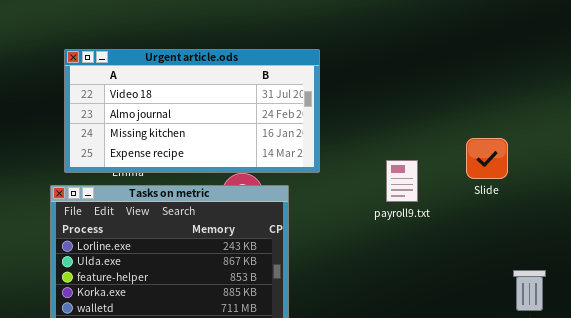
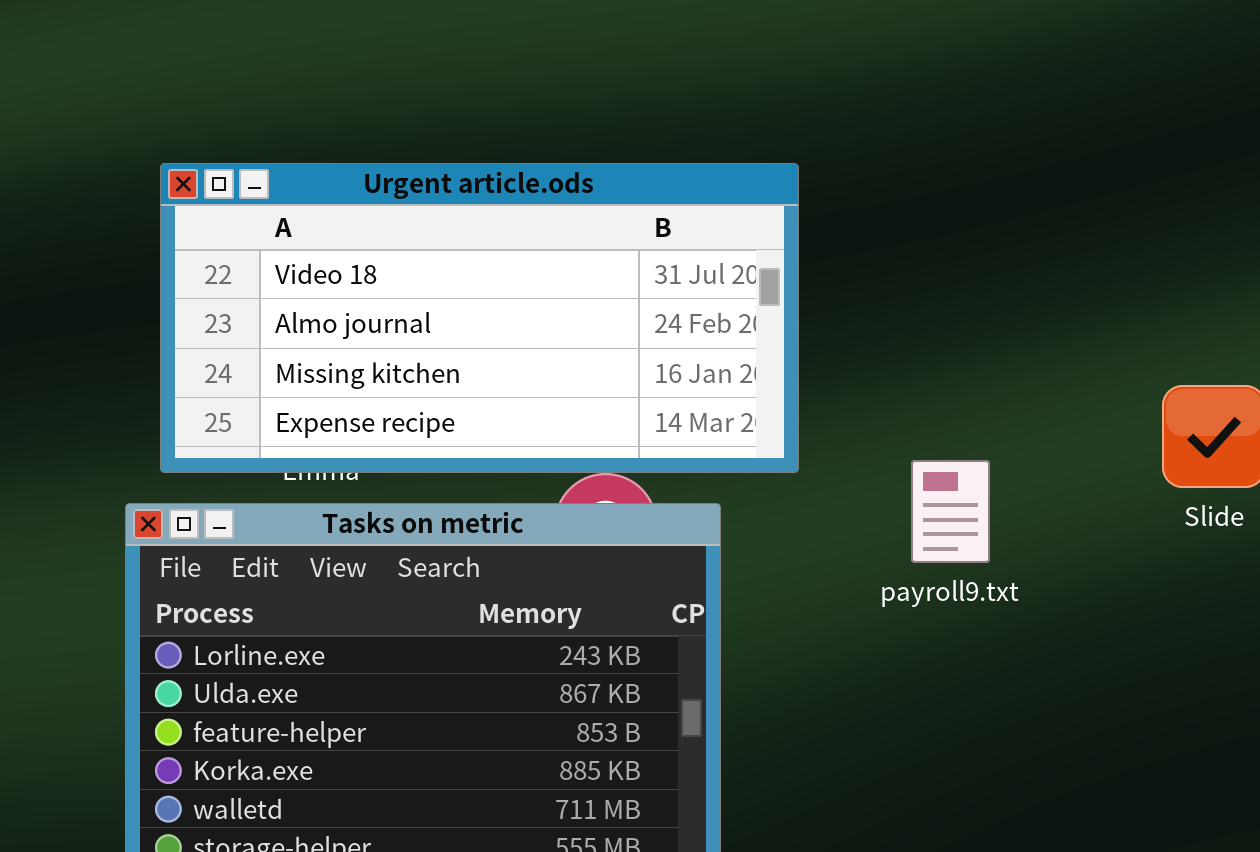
payroll9.txt: [386,160,418,202] -> [911,460,990,563], moved

